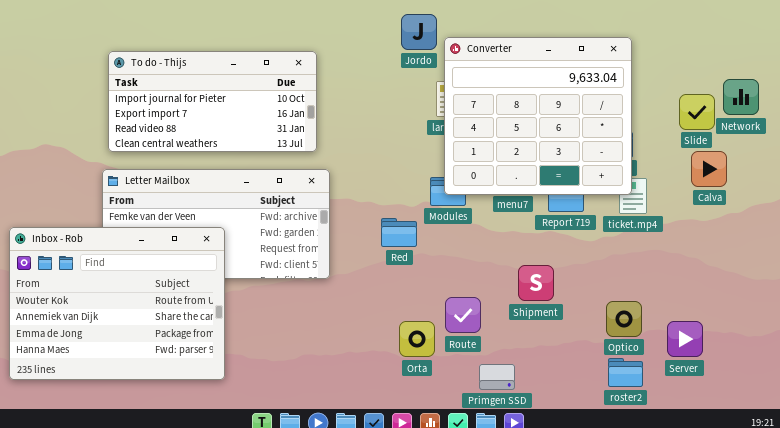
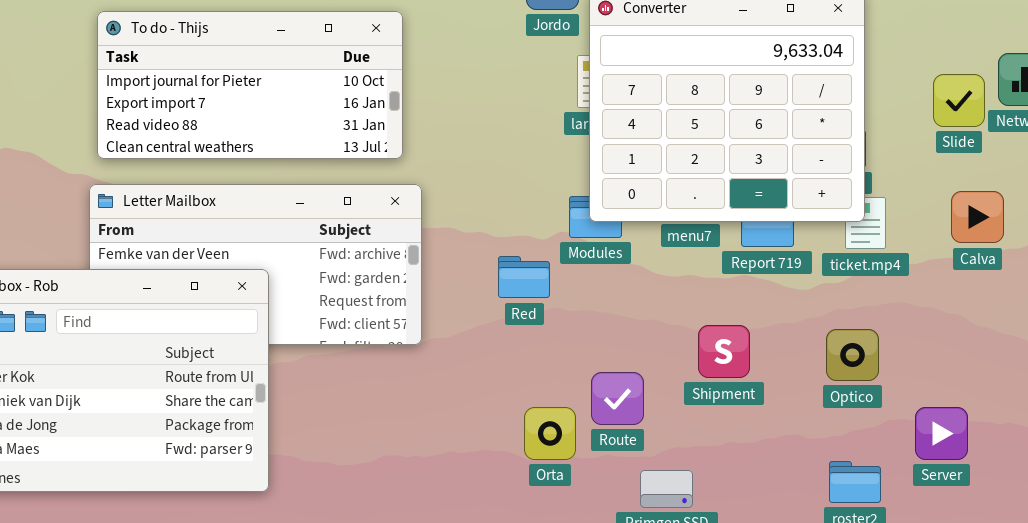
Calva: [691,151,727,187] -> [951,191,1004,243], moved
Optico: [606,301,642,337] -> [826,329,879,381], moved

